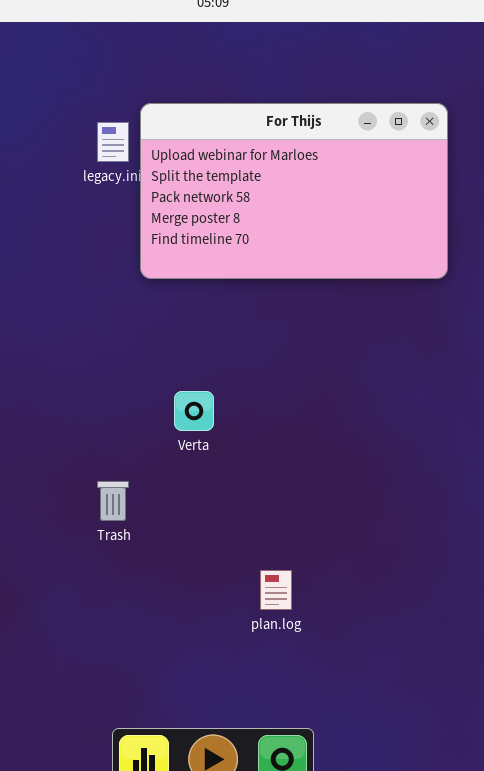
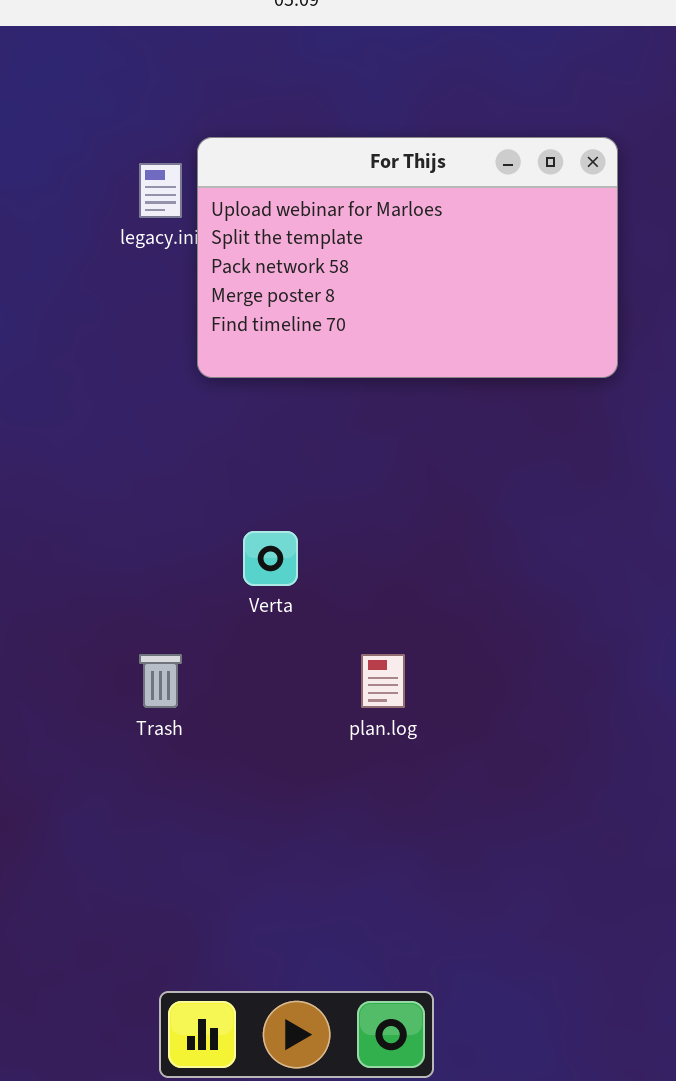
plan.log: [260,570,292,610] -> [361,654,405,708], moved

